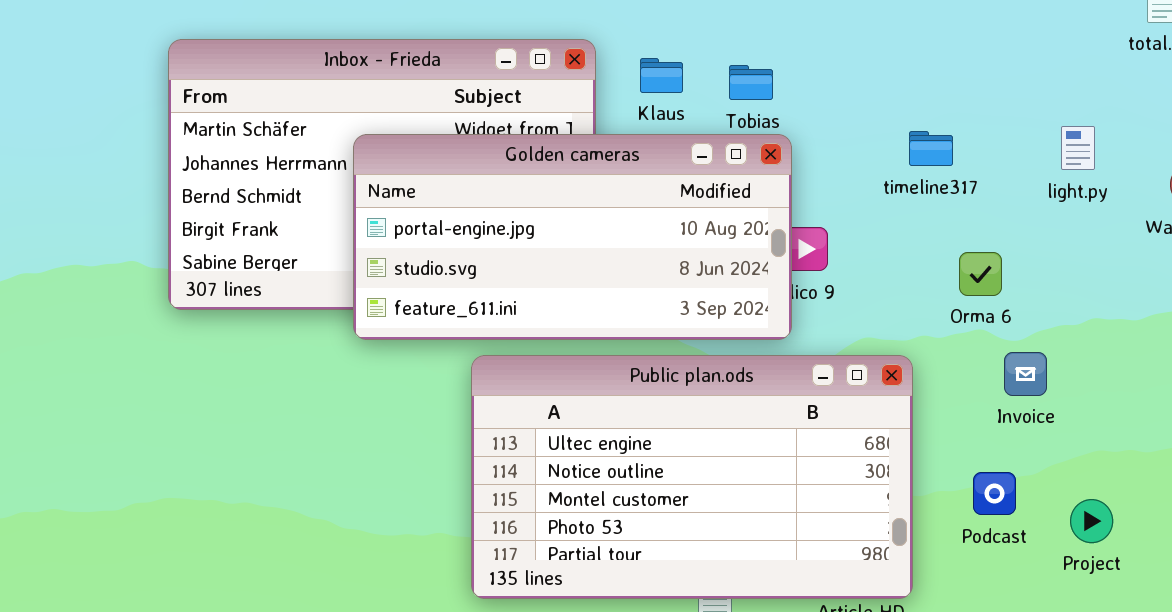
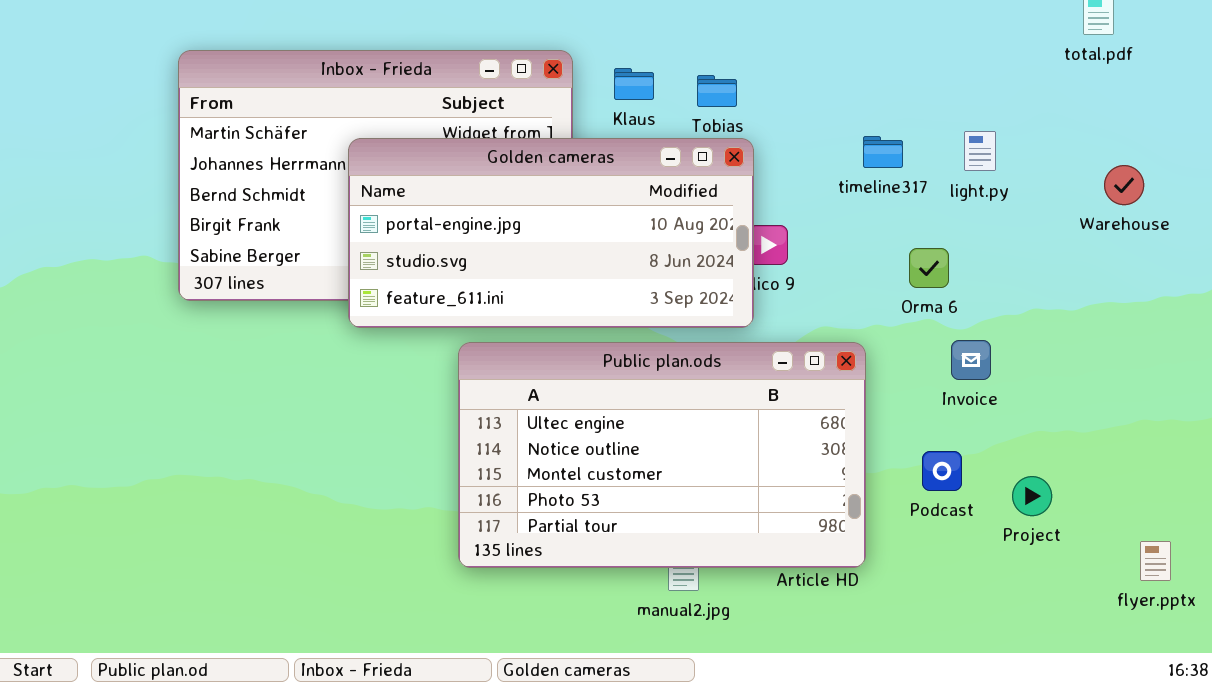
light.py: [1061,126,1095,170] -> [964,131,996,171], moved

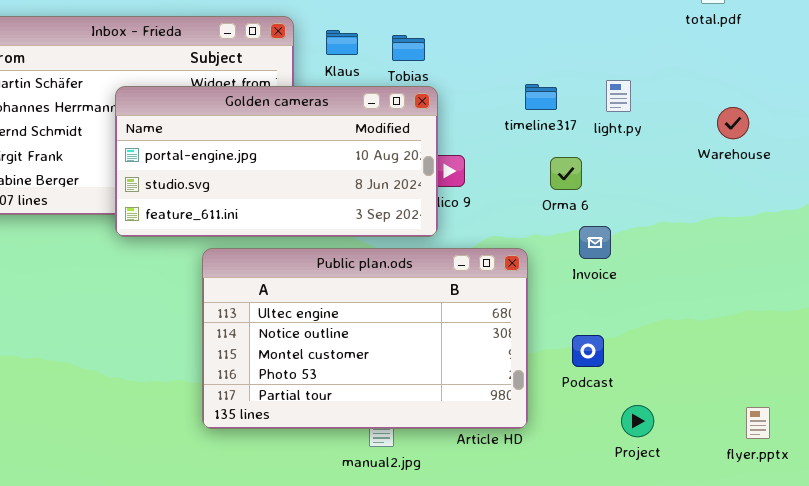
Orma 6: [909,248,949,288] -> [550,157,582,190], moved
Invoice: [951,340,991,380] -> [579,226,611,259], moved
Project: [1012,476,1052,516] -> [621,405,654,437], moved

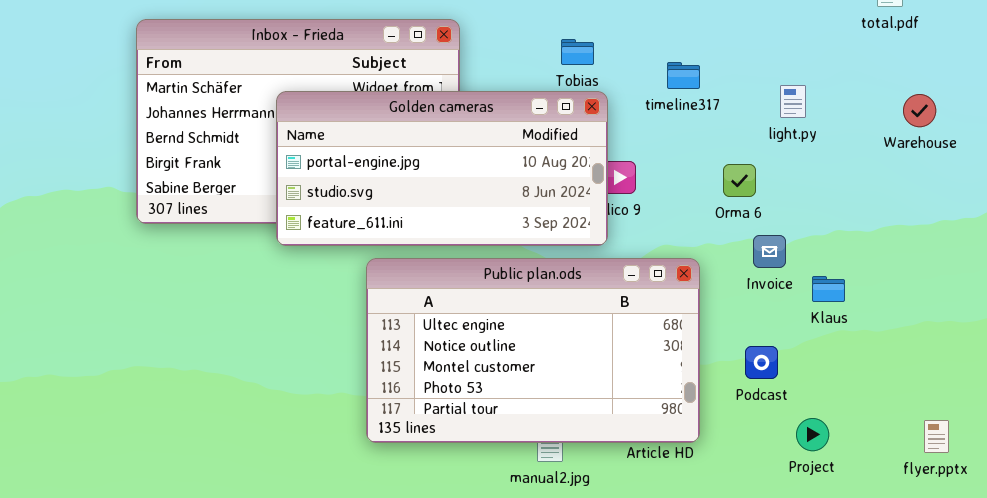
Klaus: [326,30,358,55] -> [812,276,845,302], moved
timeline317: [525,84,557,110] -> [667,62,700,89], moved
Warehouse: [717,107,749,139] -> [903,94,936,127], moved

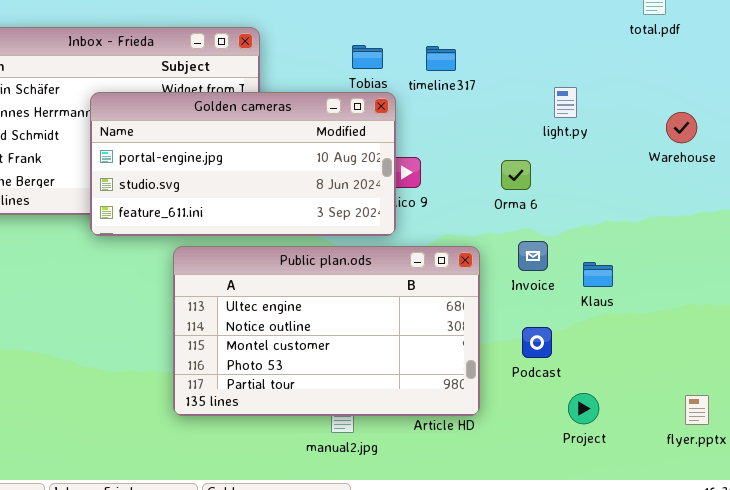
timeline317: [667,62,700,89] -> [426,46,456,71], moved
Warehouse: [903,94,936,127] -> [666,112,697,143], moved
Invoice: [753,235,786,268] -> [518,241,548,271], moved

